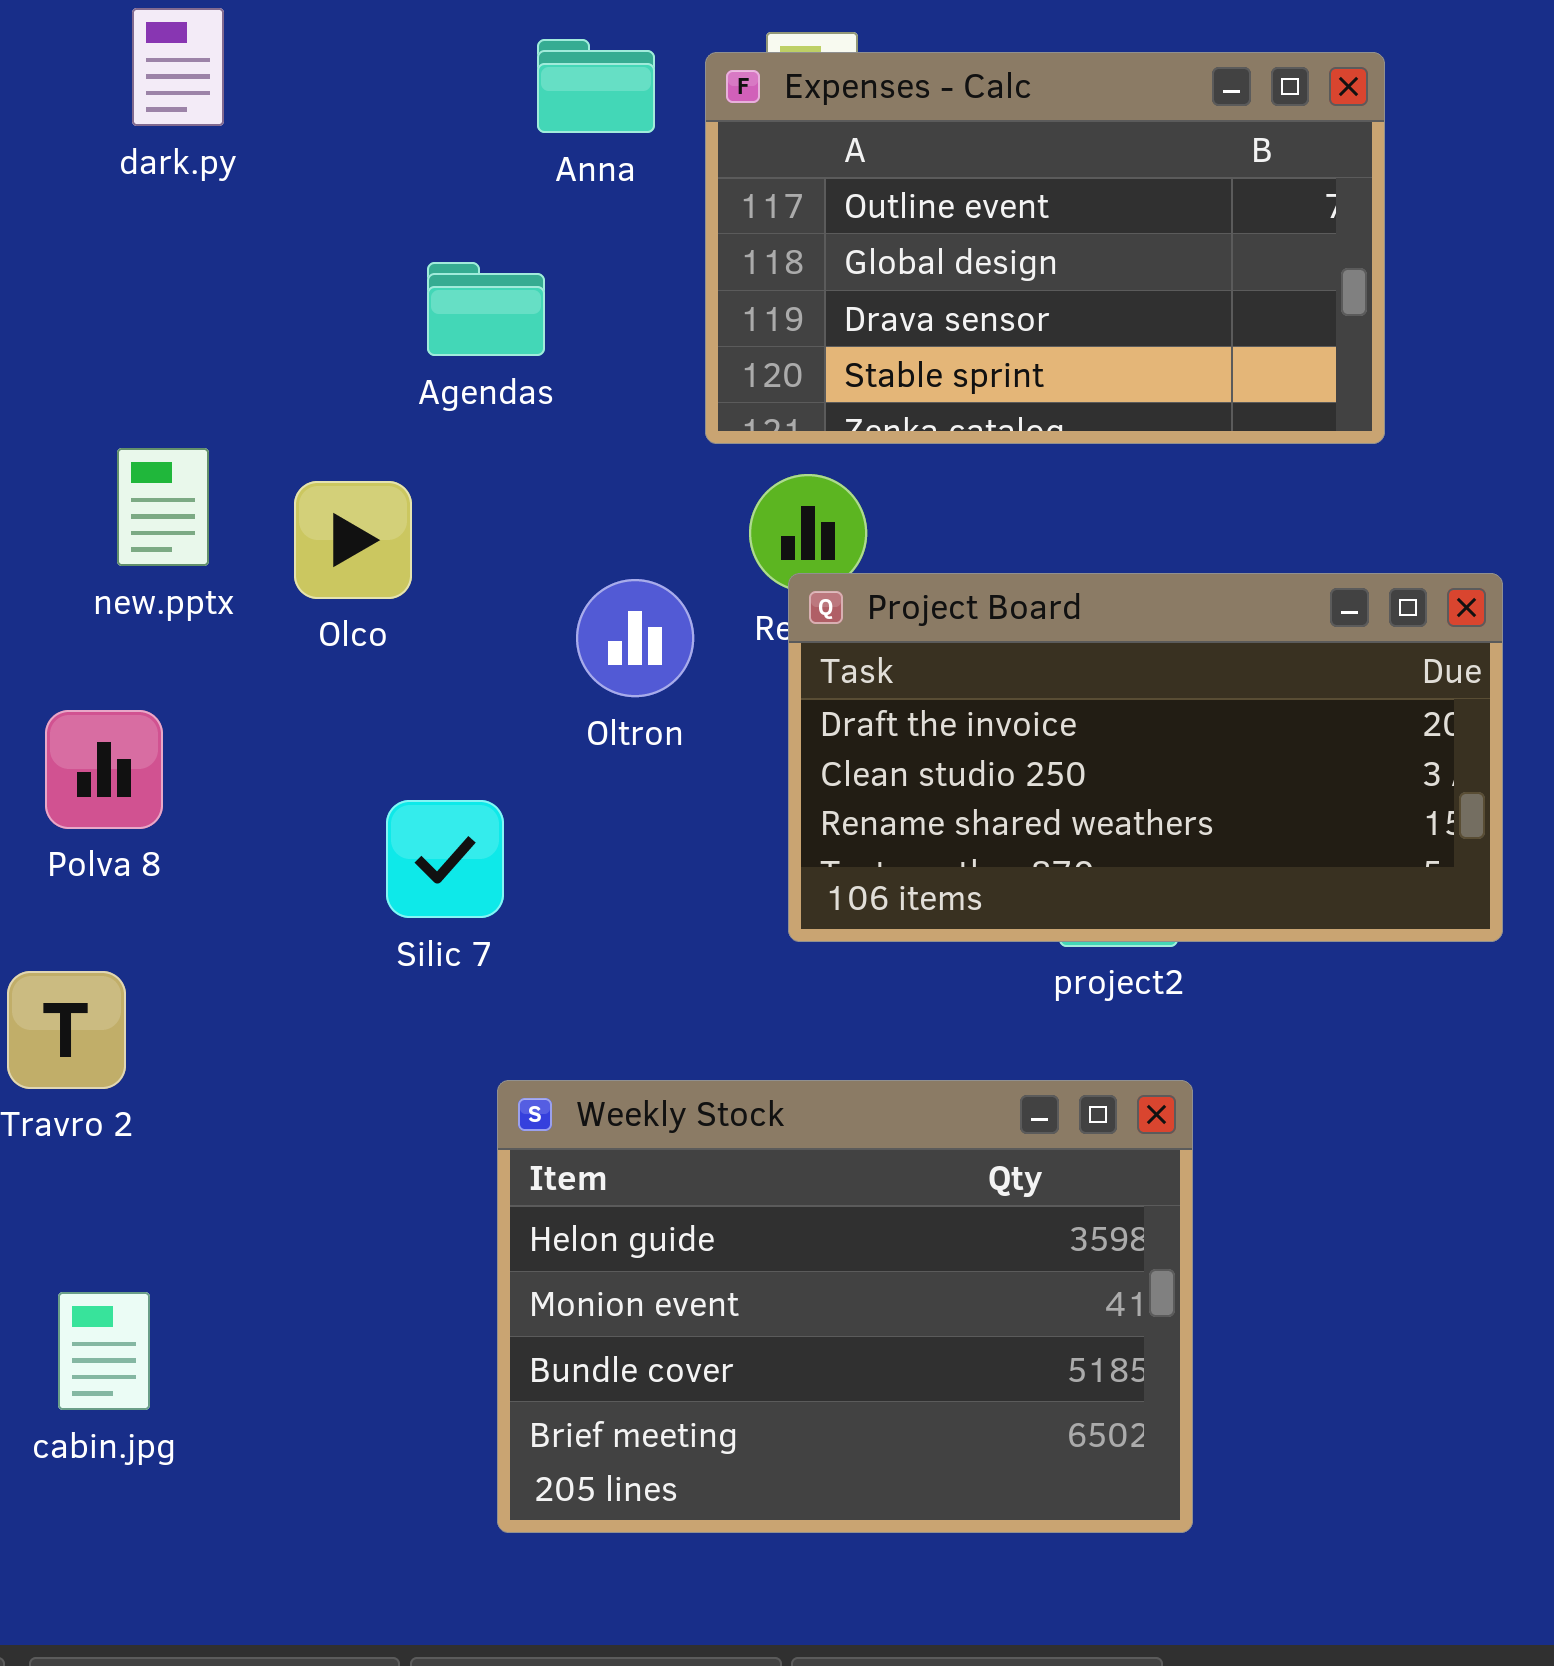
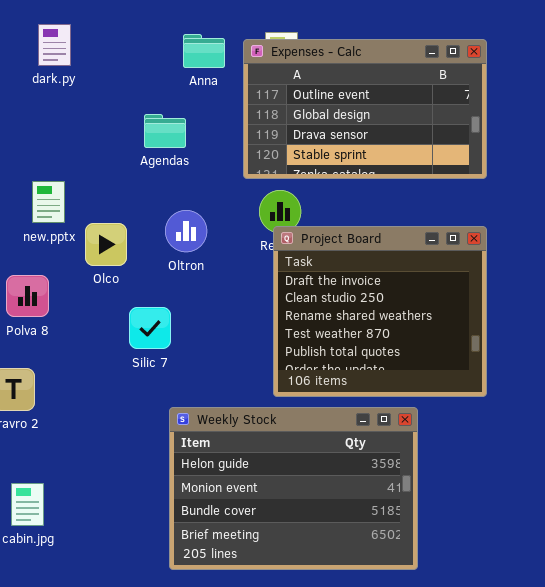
Olco: [294,481,412,599] -> [85,223,127,266], moved
Project Board: [788,573,1503,942] -> [273,226,487,397], resized
Oltron: [576,579,694,697] -> [165,210,207,252], moved

